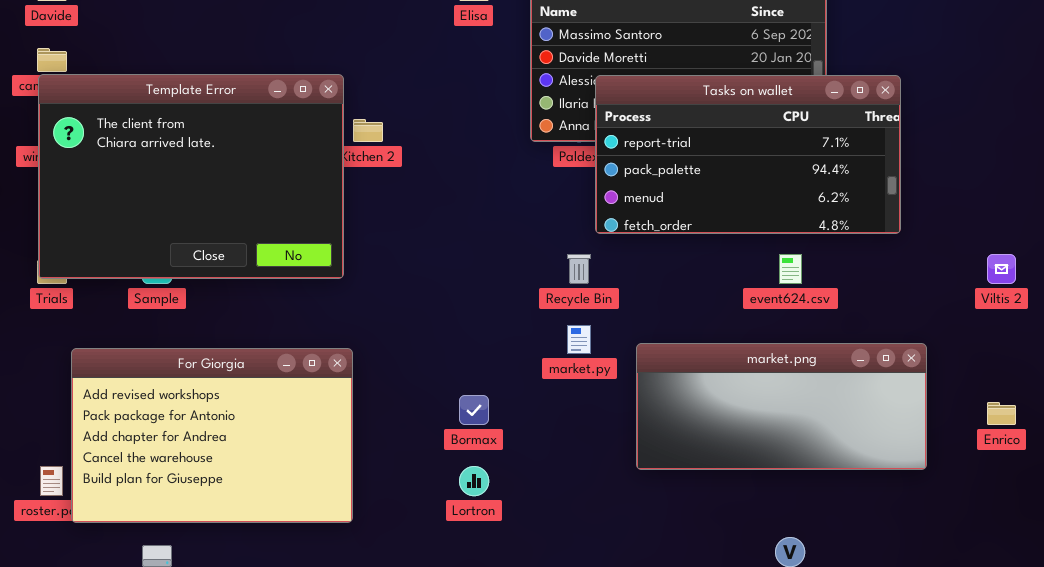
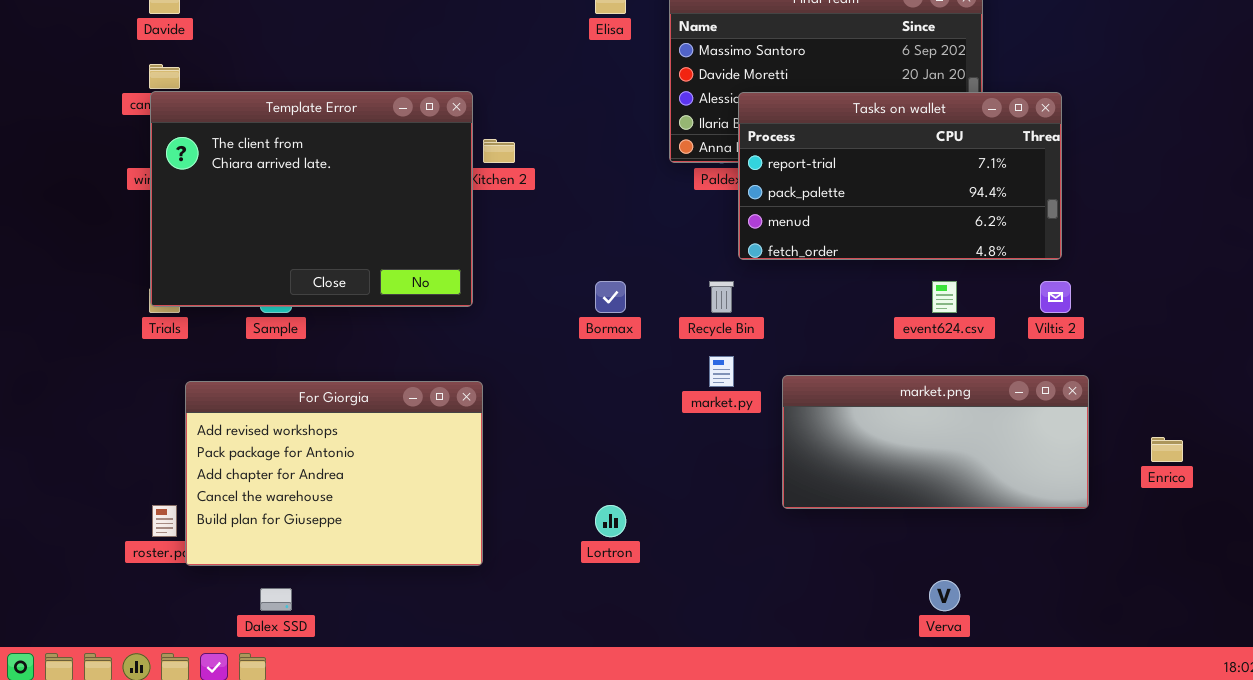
Viltis 2: [987,254,1016,284] -> [1040,281,1071,313], moved
Bormax: [459,395,489,425] -> [595,281,626,313], moved

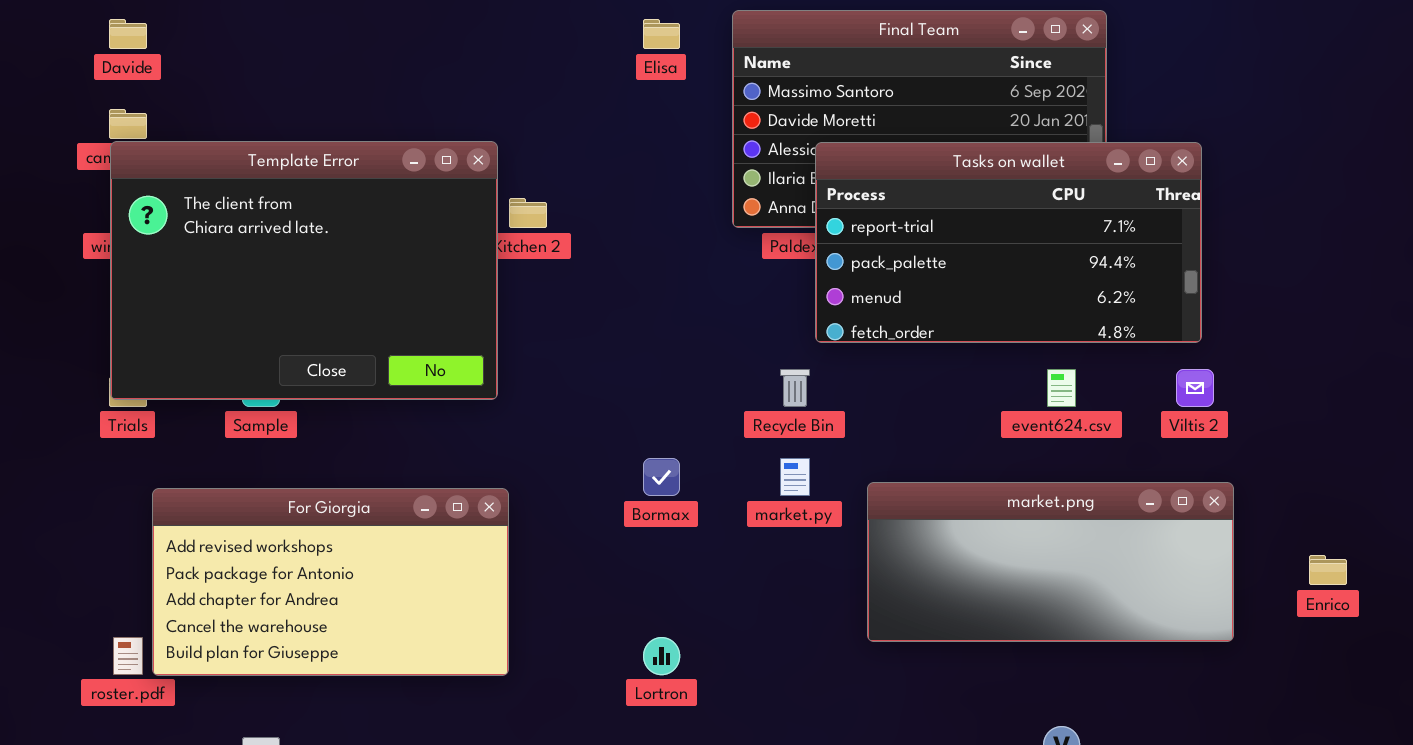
Bormax: [595,281,626,313] -> [643,458,680,496], moved
For Giorgia: [185,381,483,566] -> [152,488,509,676], resized

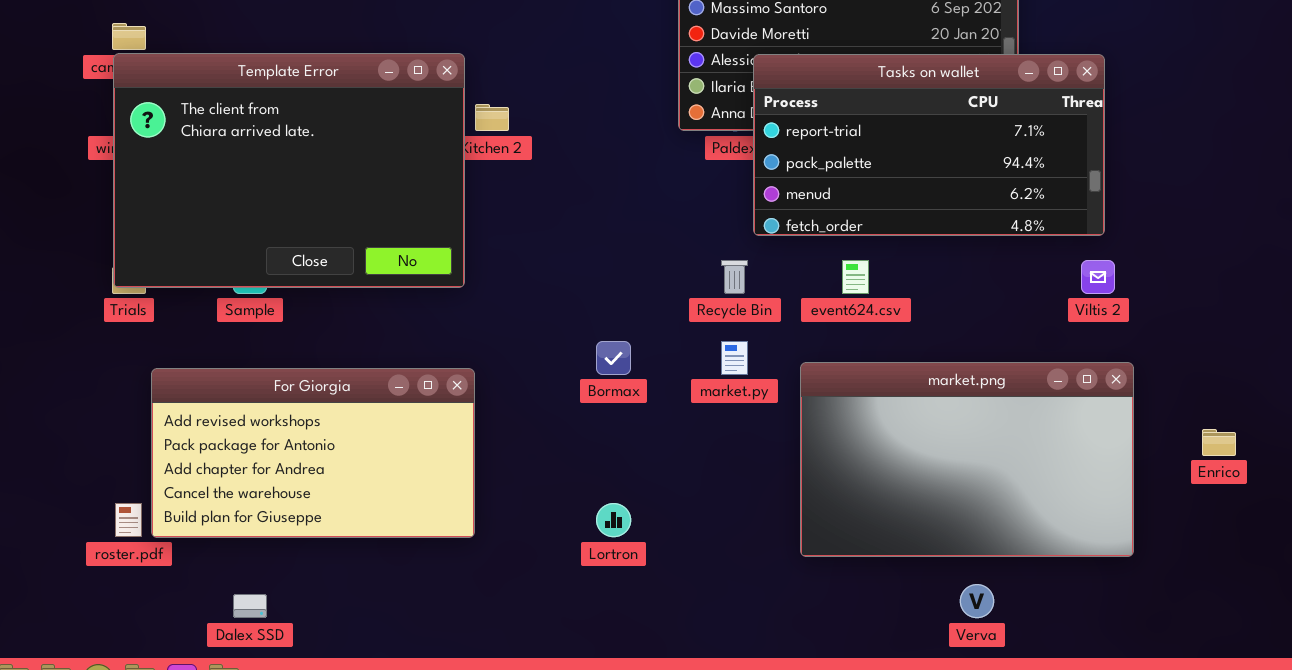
event624.csv: [1047,369,1076,407] -> [842,260,869,294], moved
market.png: [867,482,1234,642] -> [800,362,1134,557], resized

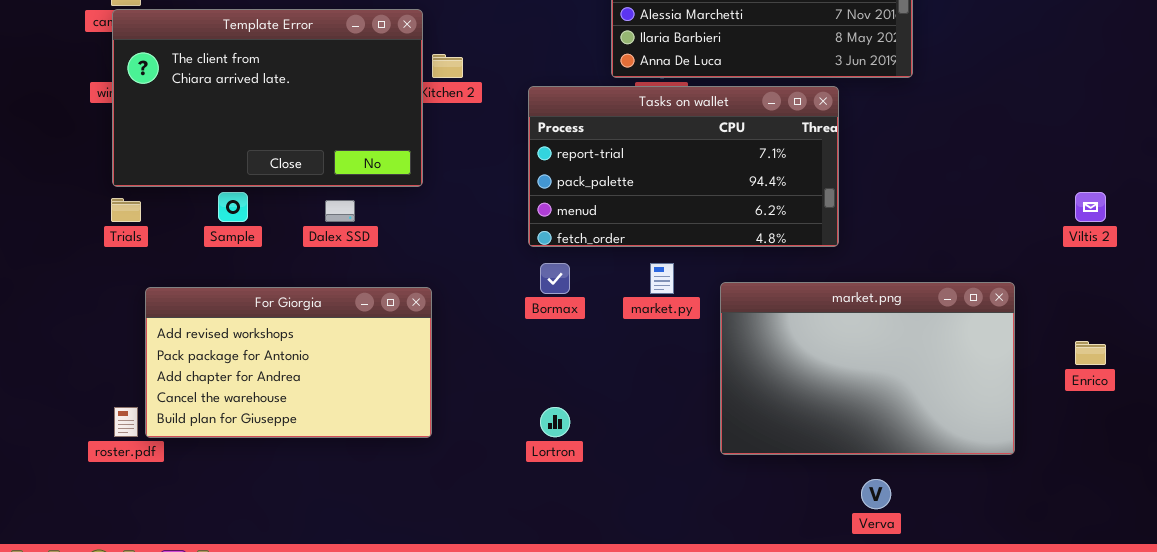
Template Error: [113,53,465,288] -> [112,9,423,187], resized
Tasks on wallet: [753,54,1105,236] -> [528,86,839,247], moved
Viltis 2: [1081,260,1115,294] -> [1075,192,1106,222], moved
Dalex SSD: [233,594,267,618] -> [325,200,355,222], moved

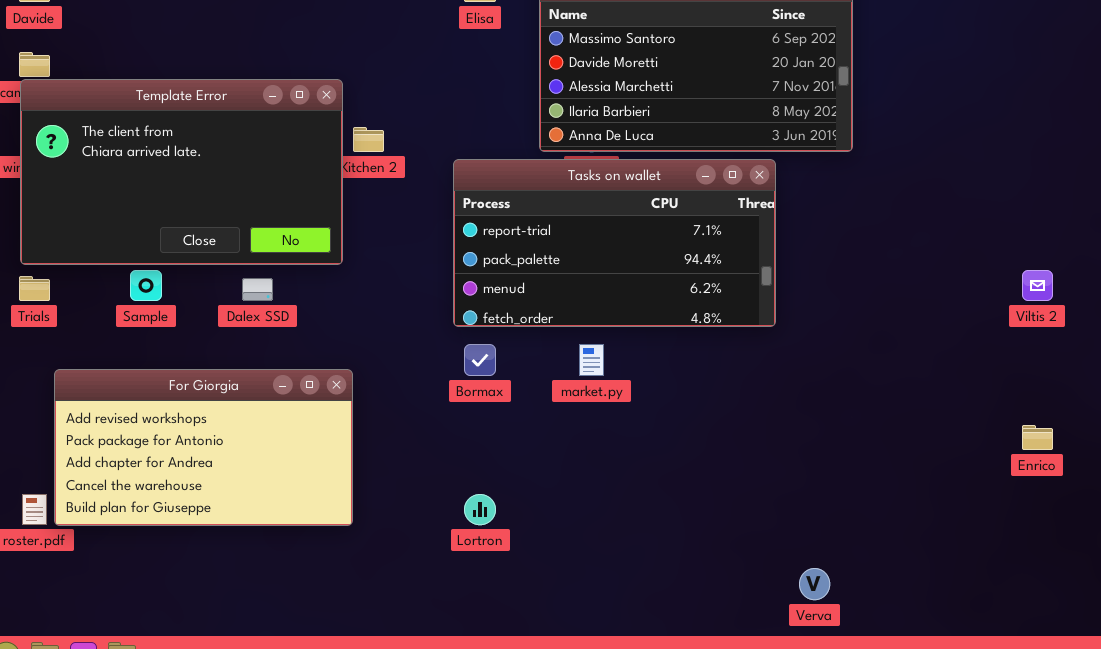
market.png: [720,282,1015,455] -> none, closed

